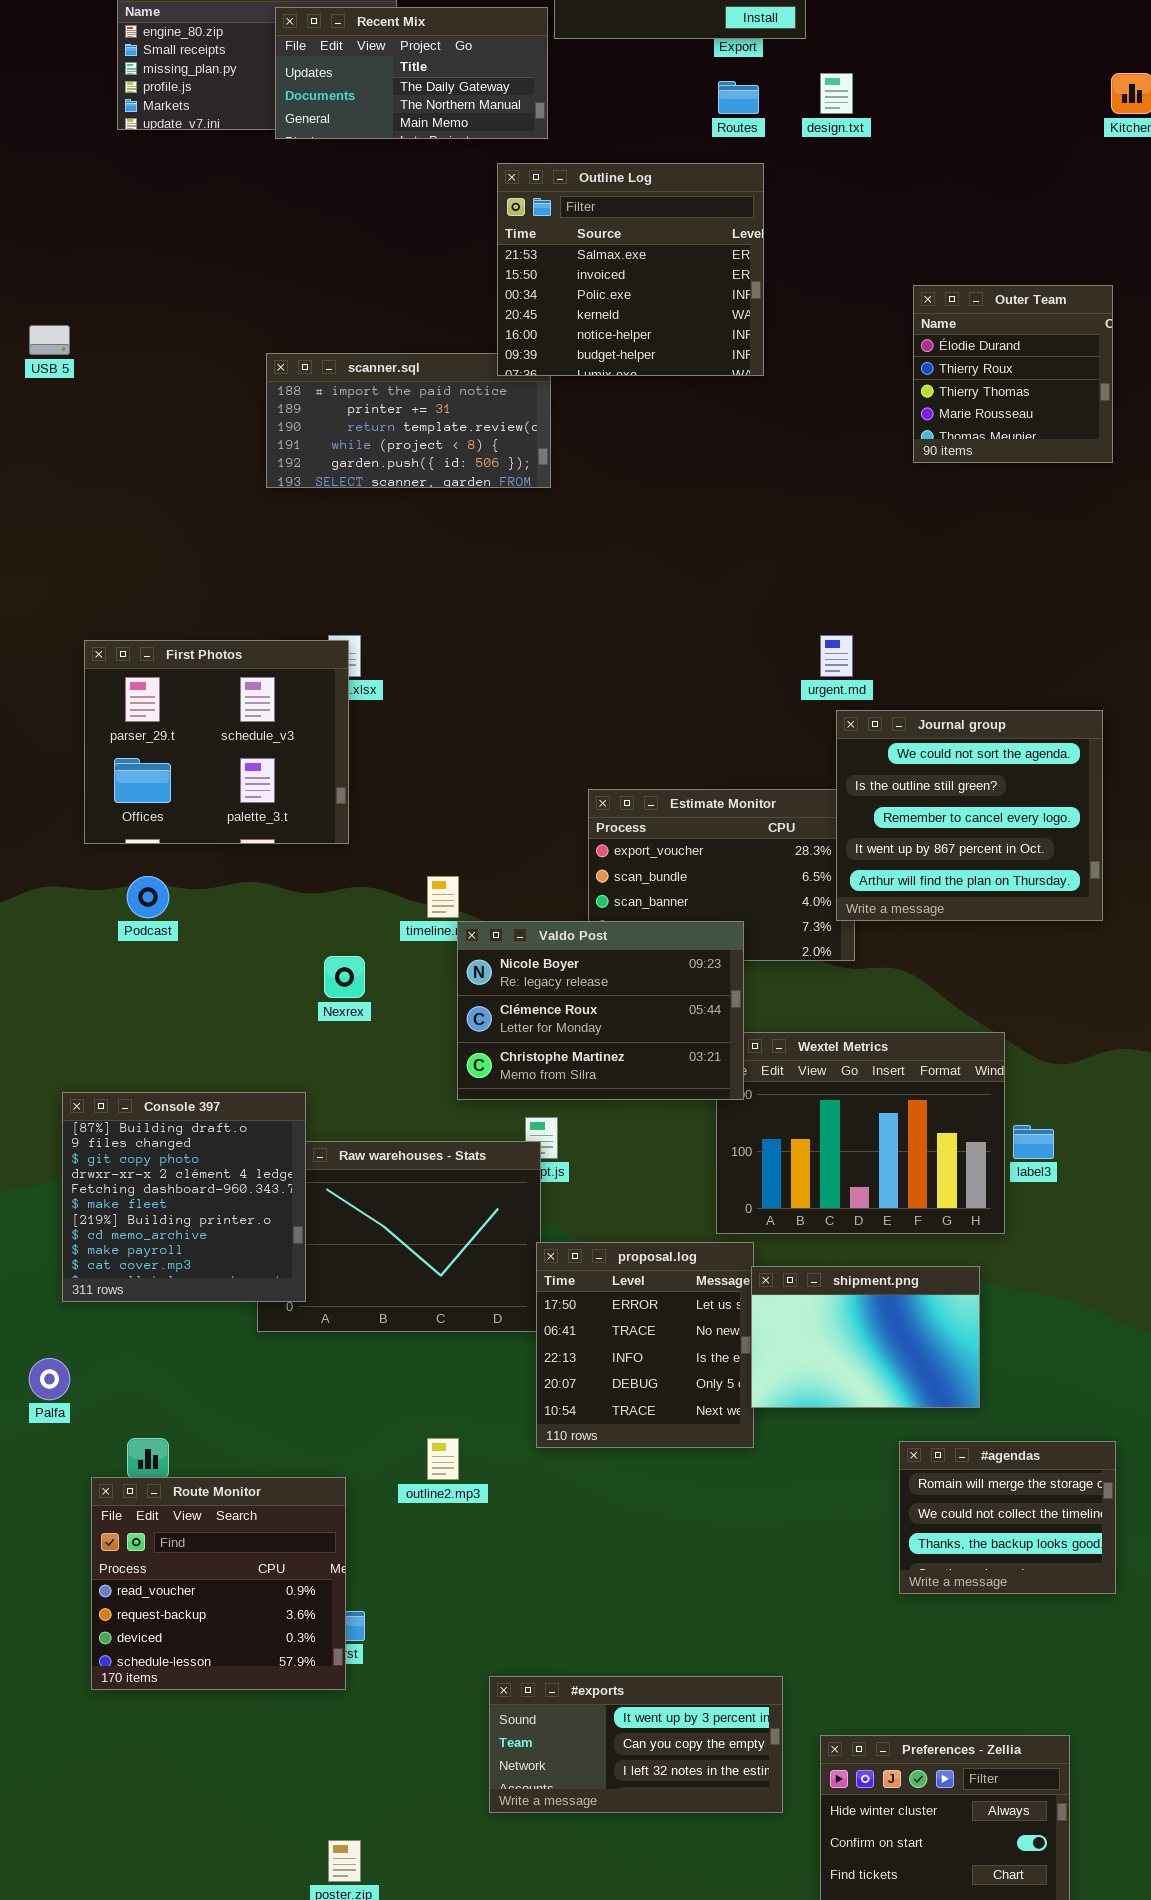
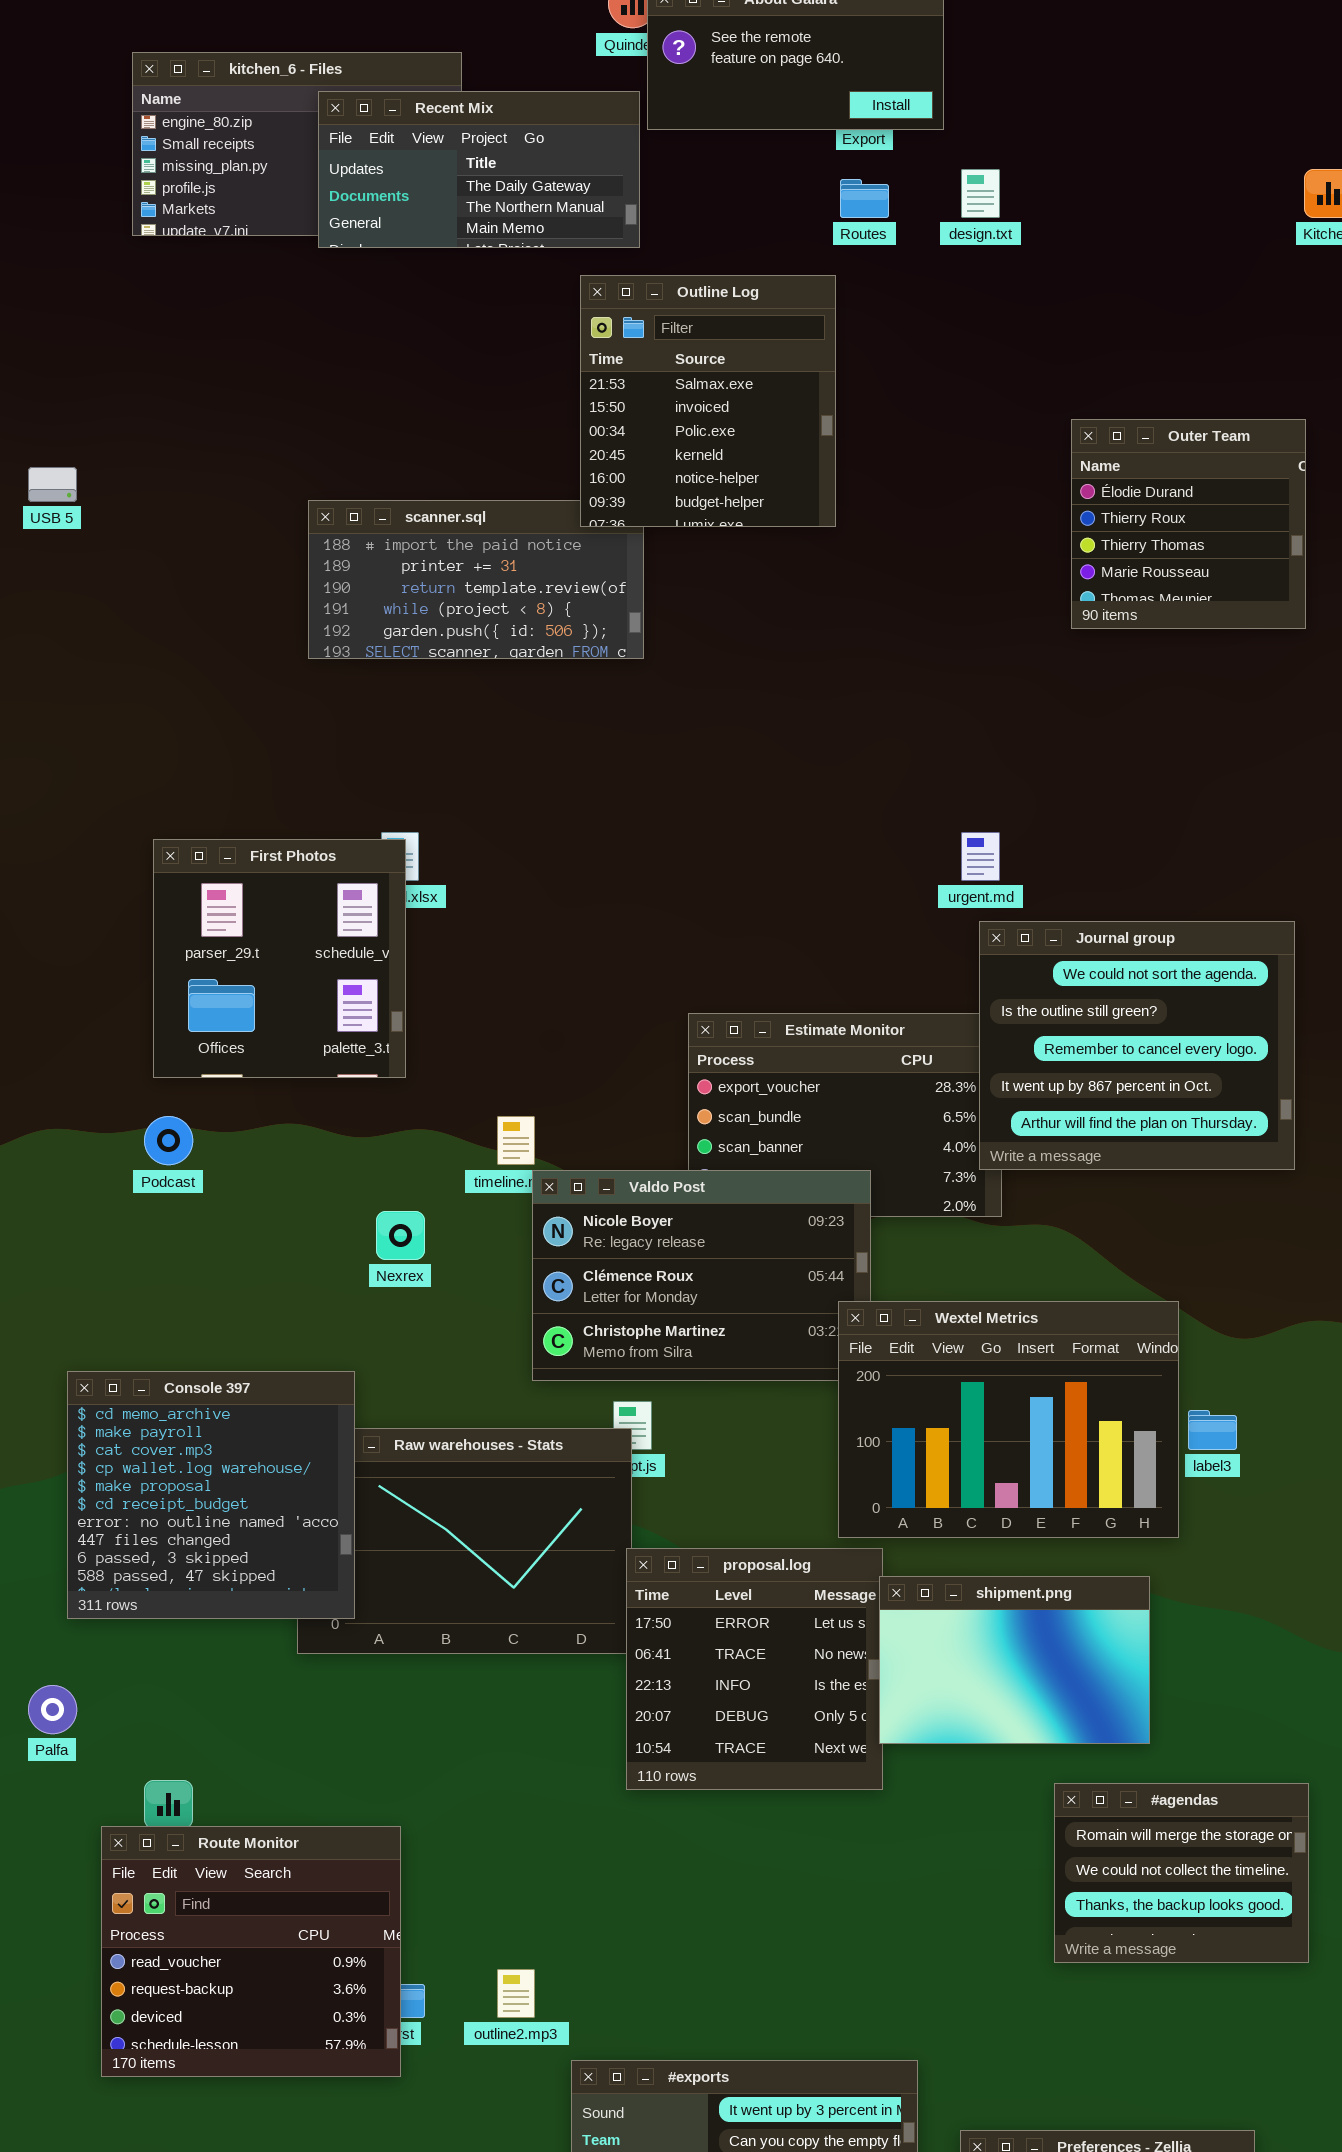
Outline Log: [497,163,764,376] -> [580,275,836,527], resized
First Photos: [84,640,349,844] -> [153,839,406,1078], resized
Wextel Metrics: [716,1032,1005,1234] -> [838,1301,1179,1538], raised
Console 397: [62,1092,306,1302] -> [67,1371,355,1619], scrolled down 7 rows
outline2.mp3: [427,1438,459,1480] -> [497,1969,535,2018], moved

